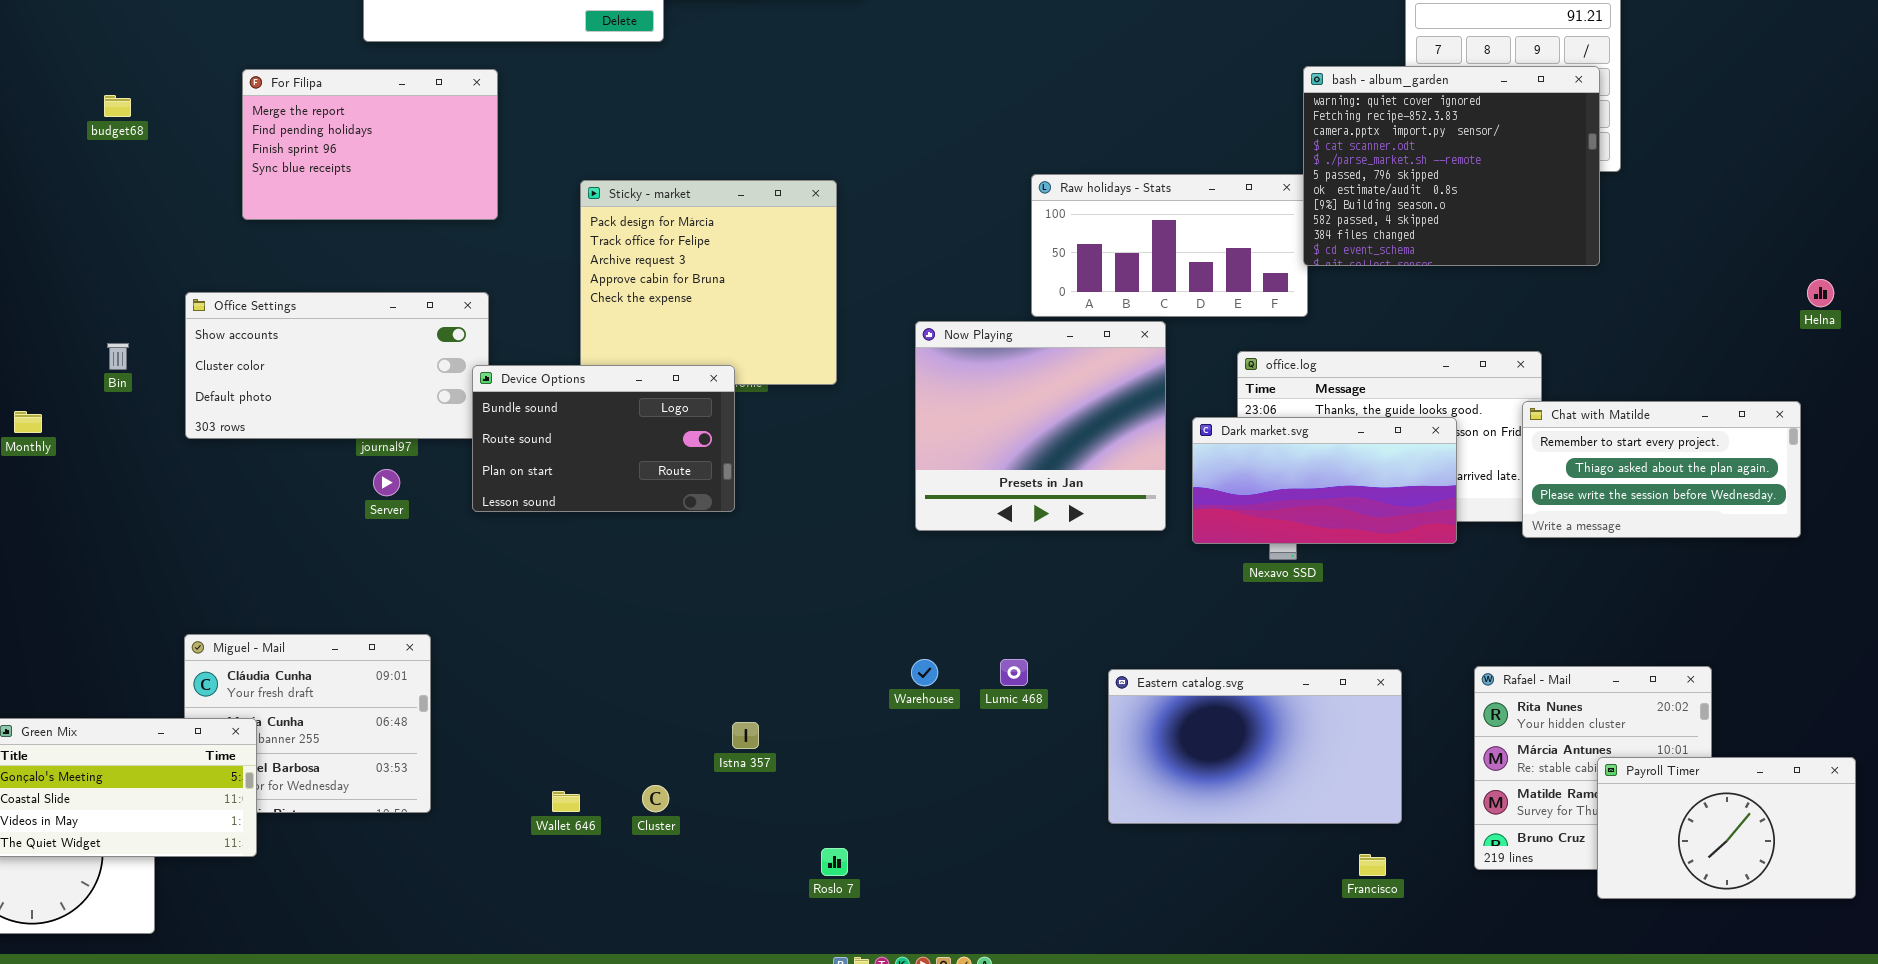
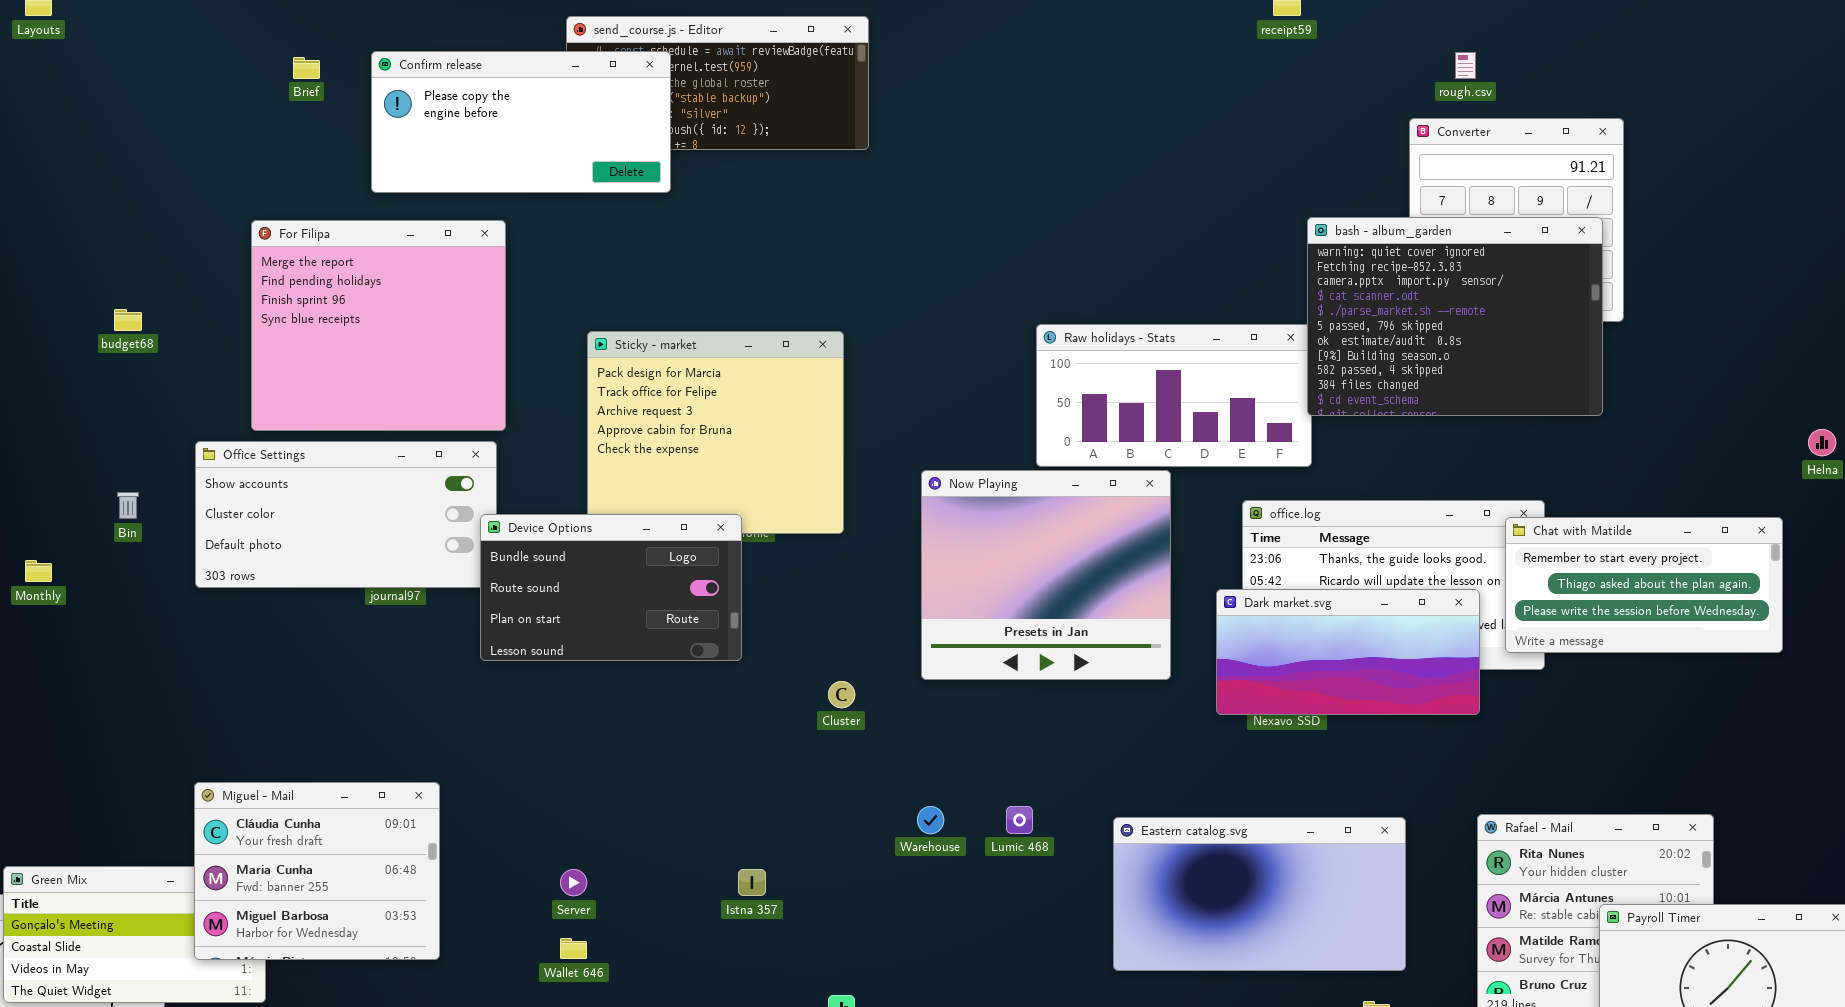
For Filipa: [242,69,498,220] -> [251,220,506,431], resized
budget68: [104,95,131,117] -> [114,309,142,331], moved
Chat with Matilde: [1522,401,1801,538] -> [1505,517,1783,653], moved
Dark market.svg: [1192,417,1457,544] -> [1216,589,1480,715], moved
Server: [373,469,400,496] -> [560,869,587,896], moved
Miguel - Mail: [184,634,431,813] -> [194,782,440,960], raised
Cluster: [642,785,669,812] -> [828,681,855,708], moved

